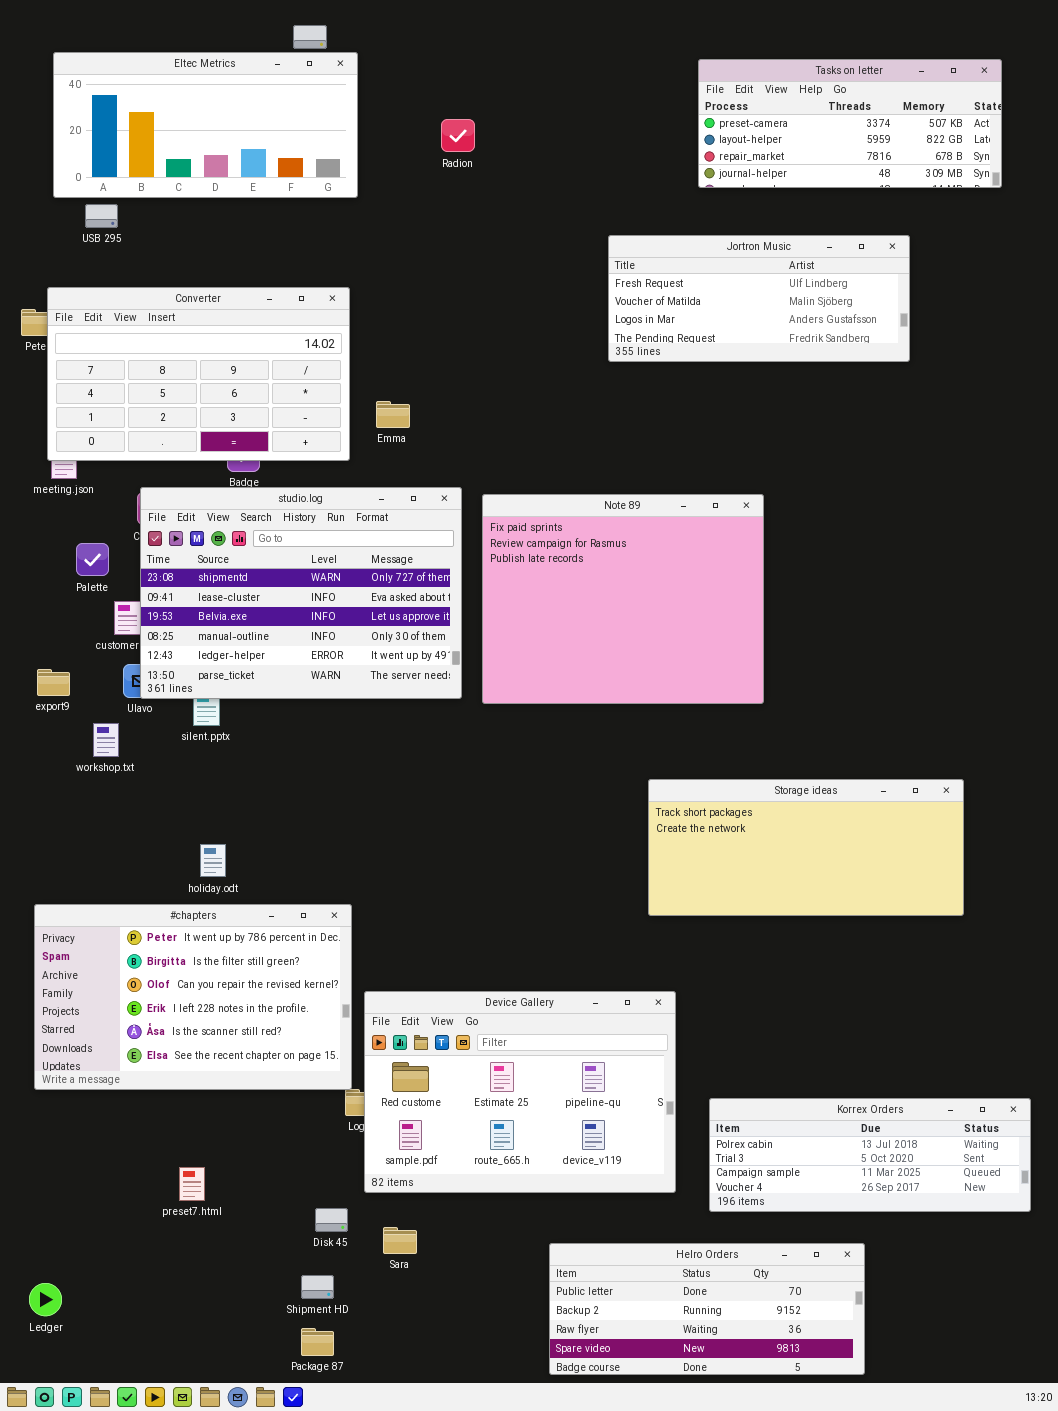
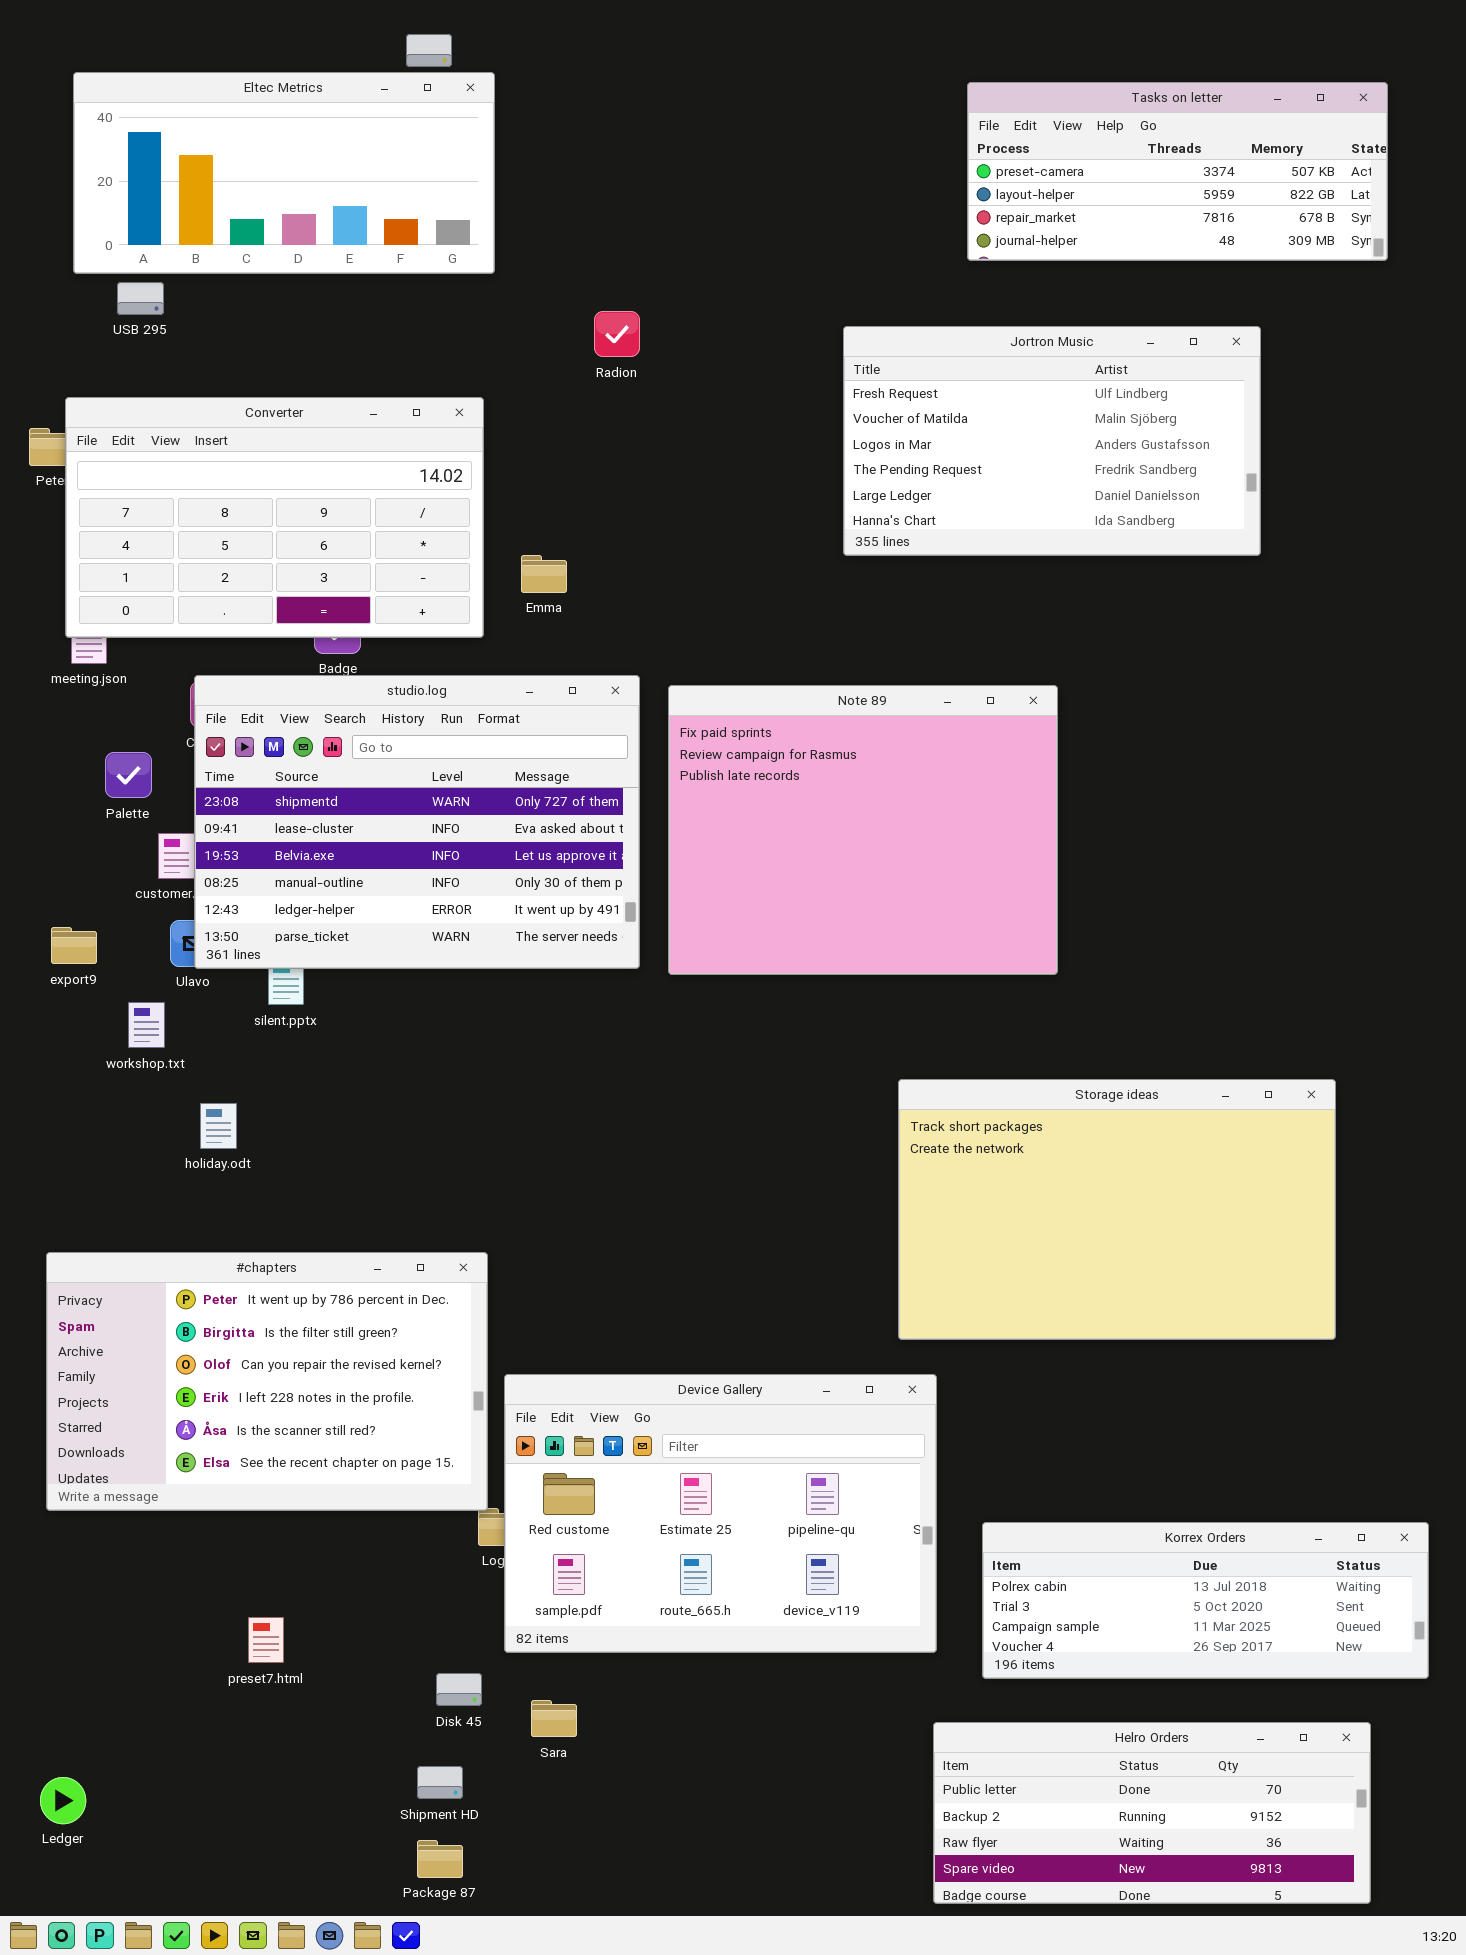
Radion: [441,119,475,152] -> [594,311,640,357], moved
Jortron Music: [608,235,910,362] -> [843,326,1261,556], resized
Storage ideas: [648,779,964,916] -> [898,1079,1336,1340], resized
holiday.odt: [200,844,226,877] -> [200,1103,237,1149], moved
Helro Orders: [549,1243,865,1375] -> [933,1722,1371,1904], moved

